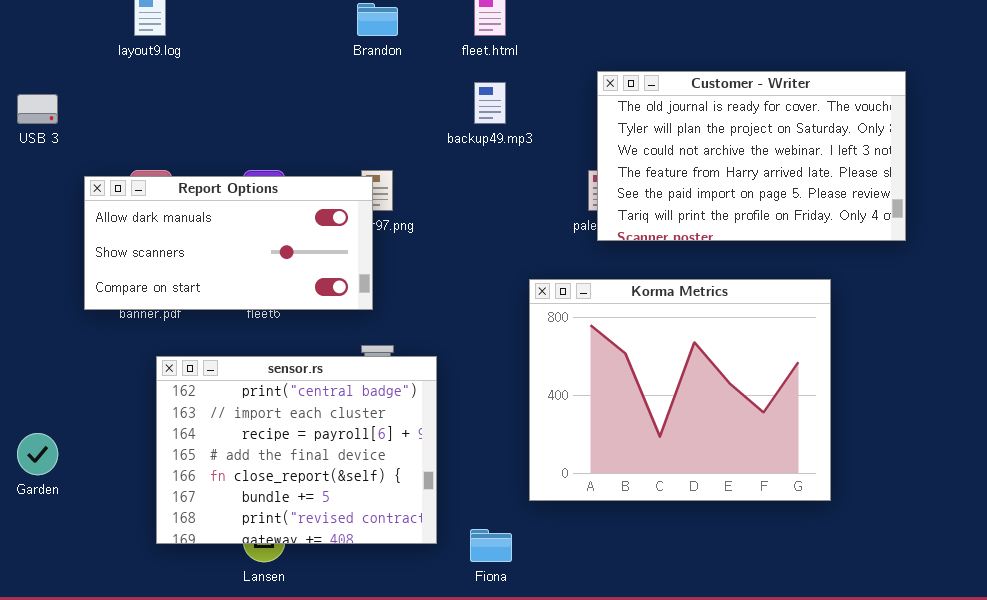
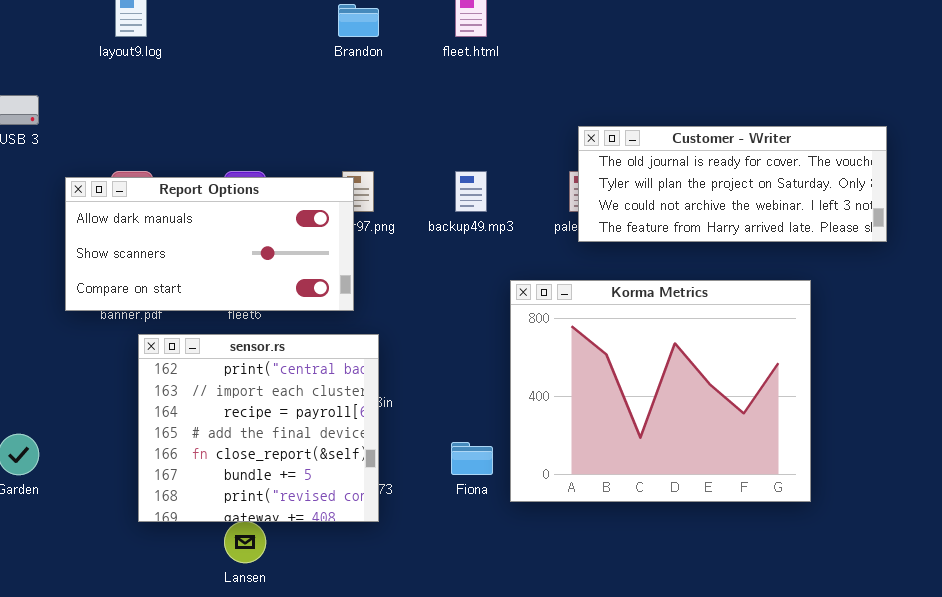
Customer - Writer: [597,71,906,241] -> [578,126,887,242], resized
backup49.mp3: [474,82,506,124] -> [455,171,487,212], moved
sensor.rs: [156,356,437,544] -> [138,334,379,522], moved, resized
Fiona: [470,529,512,562] -> [451,442,493,475], moved

